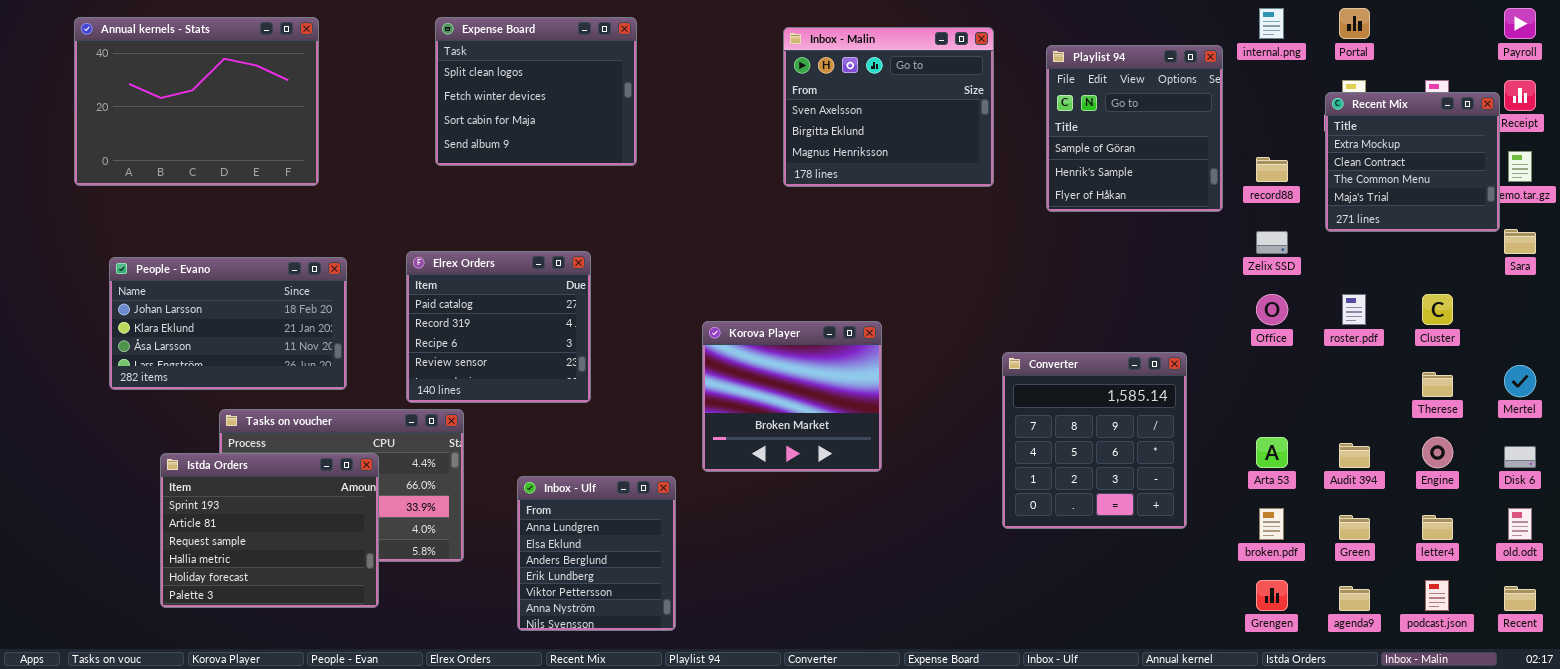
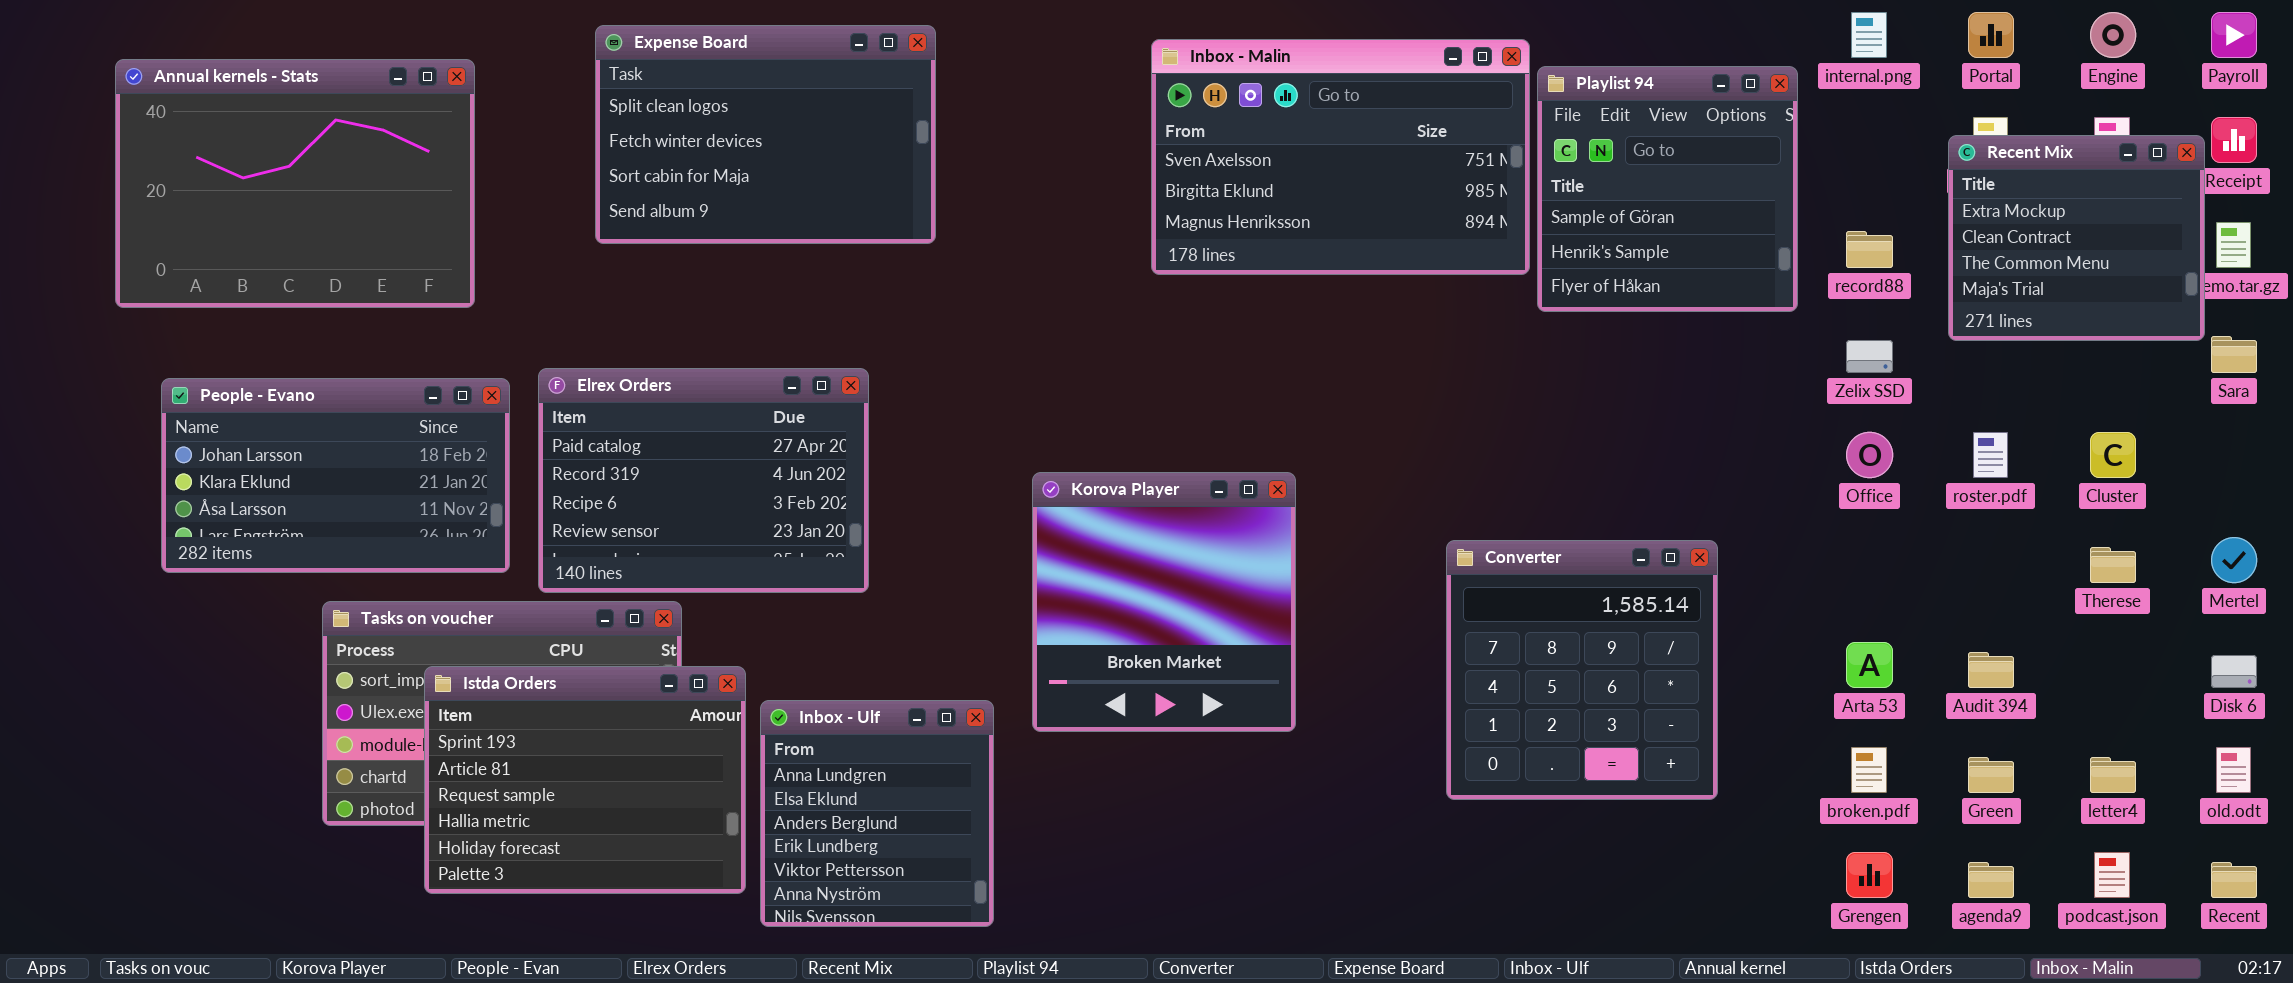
Annual kernels - Stats: [74,17,319,186] -> [115,59,475,308], moved
Expense Board: [435,17,637,166] -> [595,25,936,244], resized
Inbox - Malin: [783,27,994,187] -> [1151,39,1530,275], resized
Elrex Orders: [406,251,591,403] -> [538,368,869,593], resized
Korova Player: [702,321,882,472] -> [1032,472,1296,732], resized
Converter: [1002,352,1187,529] -> [1446,540,1718,800], moved
Engine: [1422,437,1453,468] -> [2090,12,2136,58], moved
Istda Orders: [160,453,379,608] -> [424,666,746,894], moved

